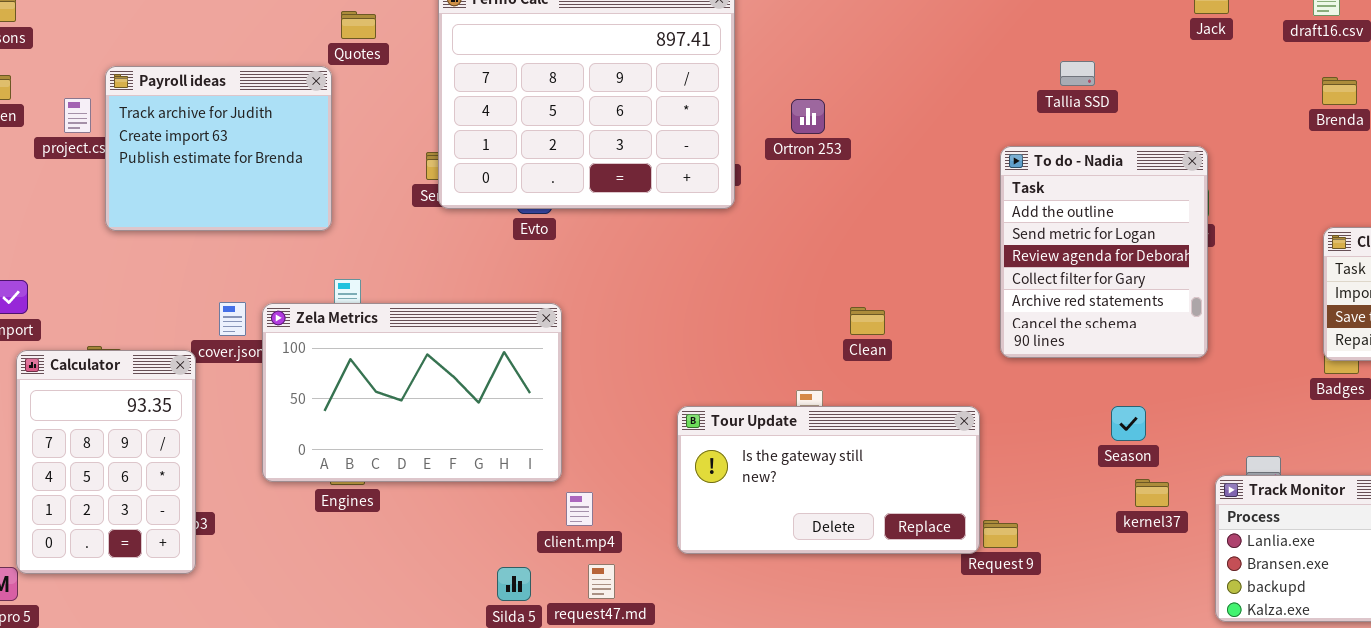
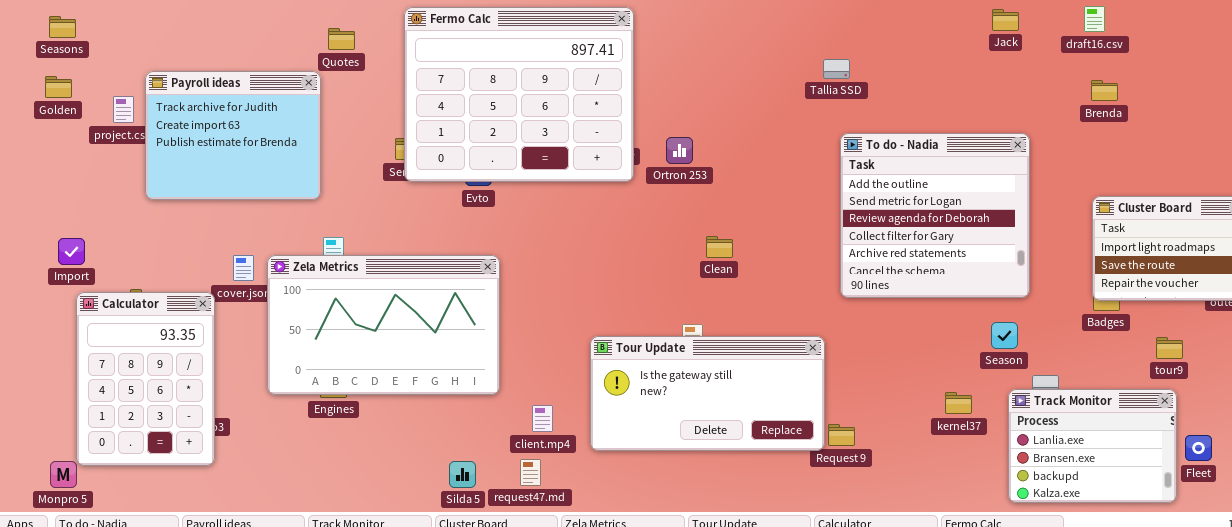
Tallia SSD: [1060,61,1095,86] -> [823,59,850,79], moved
Ortron 253: [791,99,825,134] -> [666,137,693,164], moved
To do - Nadia: [1000,146,1208,358] -> [840,133,1030,298], resized
Clean: [850,307,885,335] -> [706,236,733,258], moved
Season: [1111,406,1146,441] -> [991,322,1018,349], moved
client.mp4: [566,492,593,526] -> [532,405,553,432], moved

